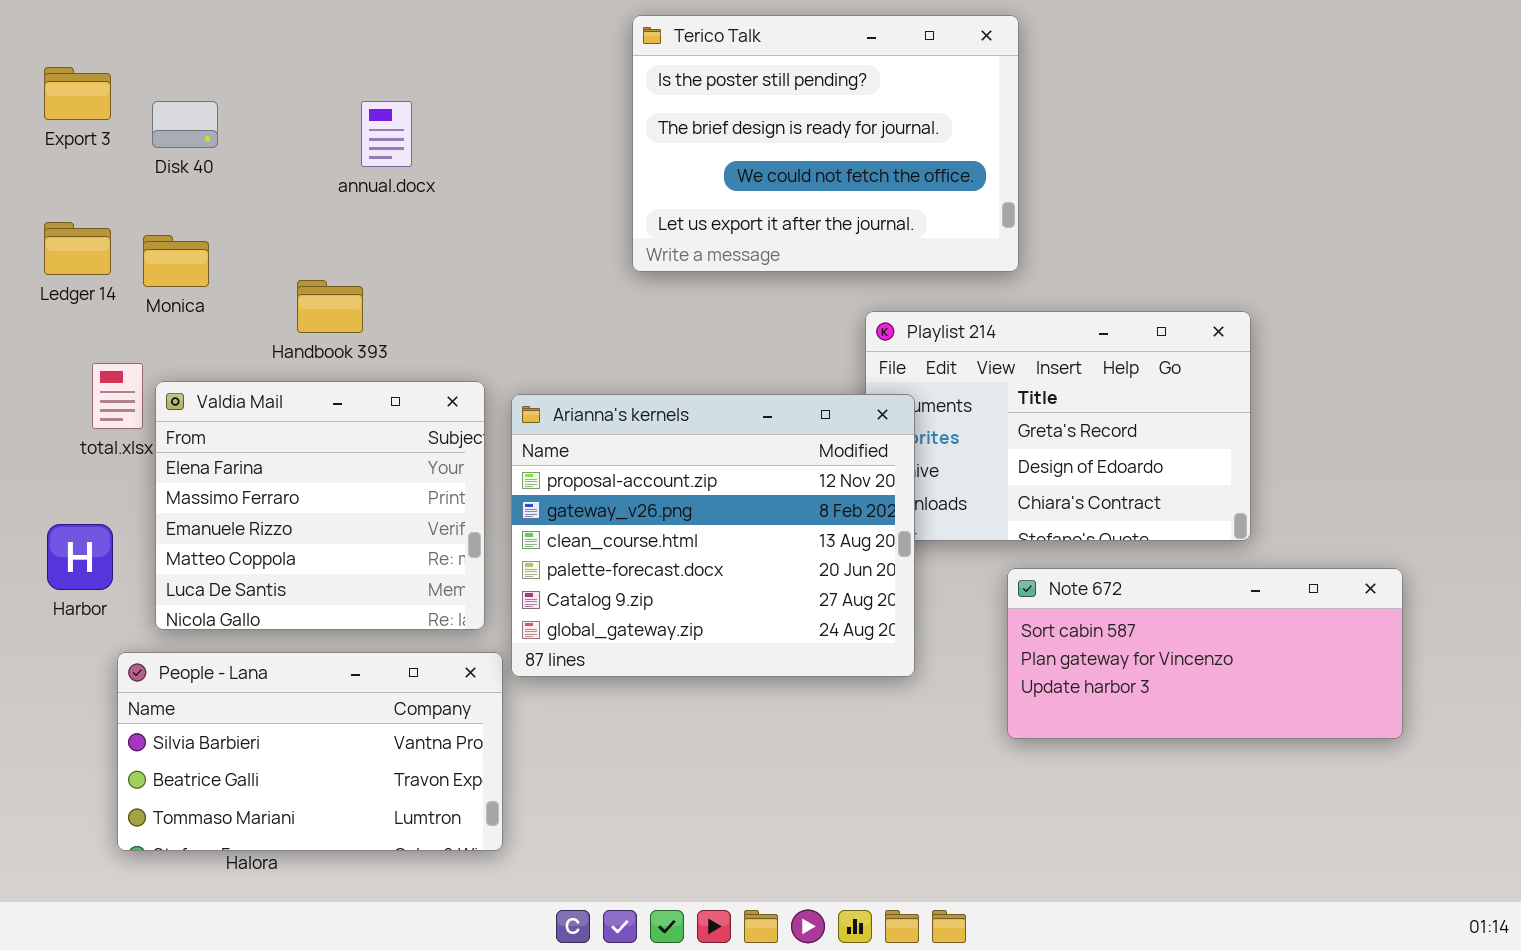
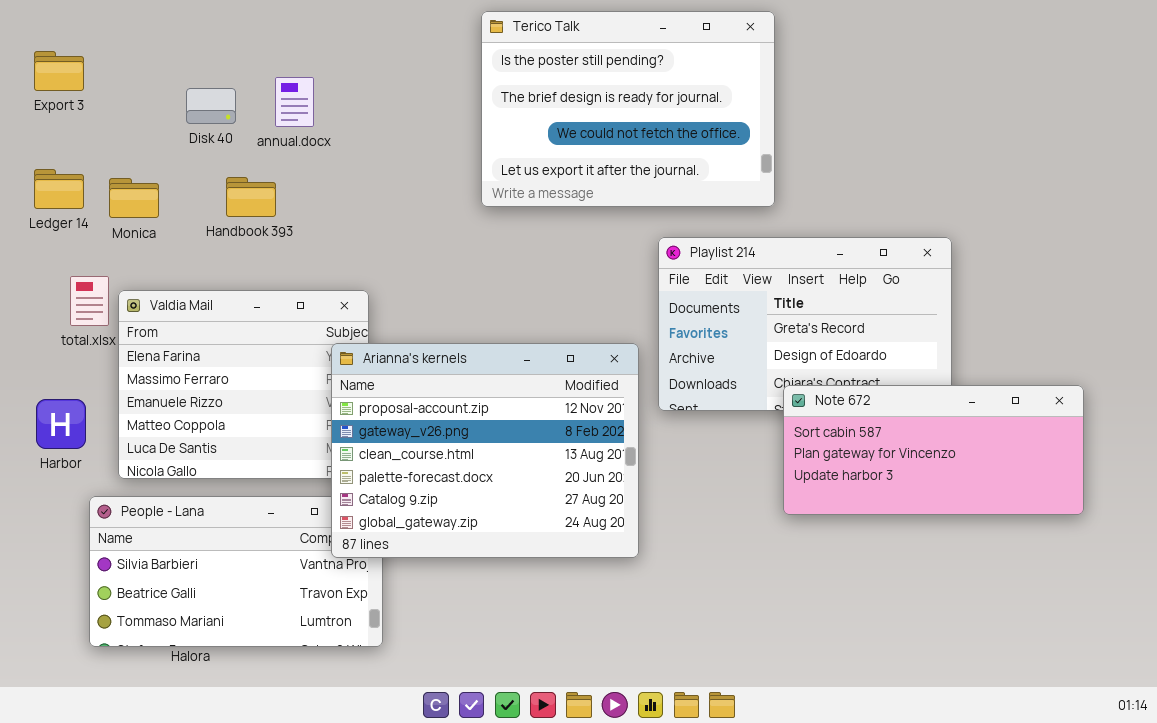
Disk 40: [152,101,218,148] -> [186,88,236,124], moved
Handbook 393: [297,280,363,333] -> [226,177,276,217], moved
Arianna's kernels: [511,394,915,677] -> [331,343,639,558], moved
Note 672: [1007,568,1403,739] -> [783,385,1084,515], moved

